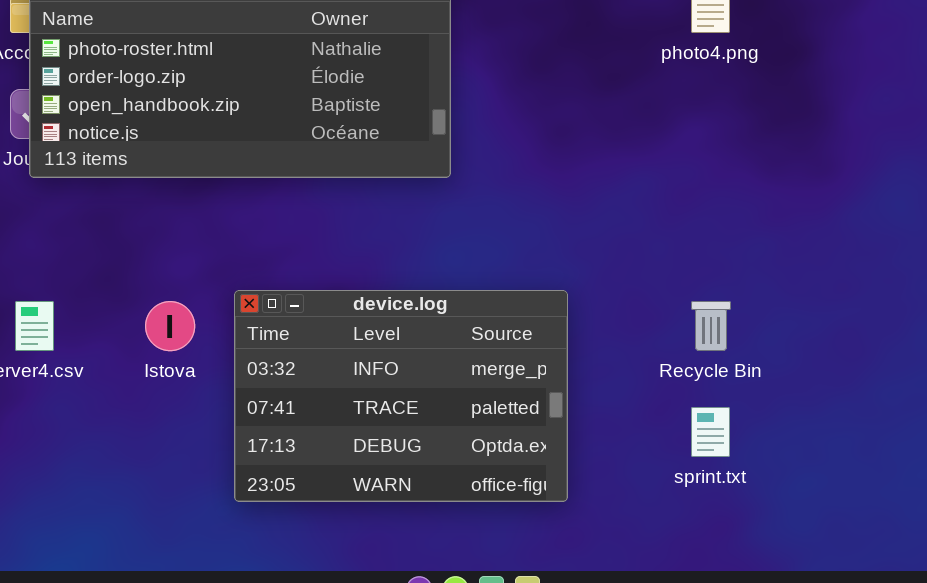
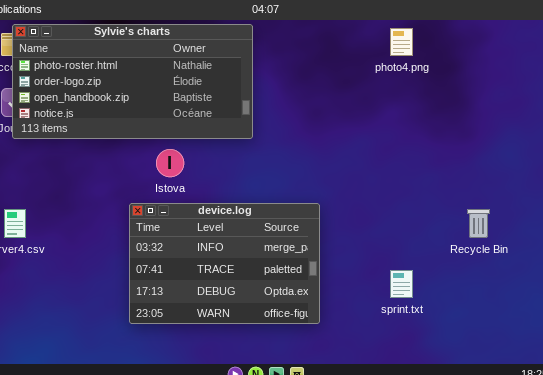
Istova: [145,301,195,351] -> [156,149,184,177], moved
Recycle Bin: [691,301,731,351] -> [467,209,490,238], moved

